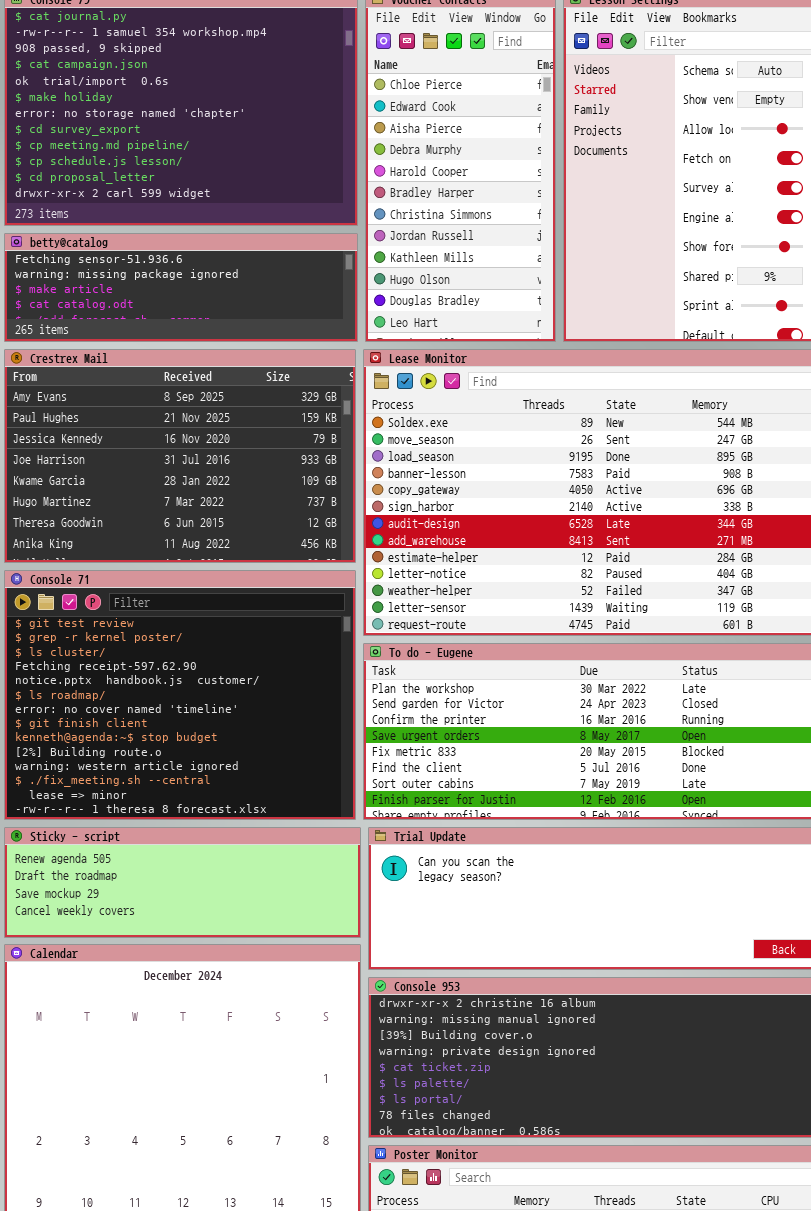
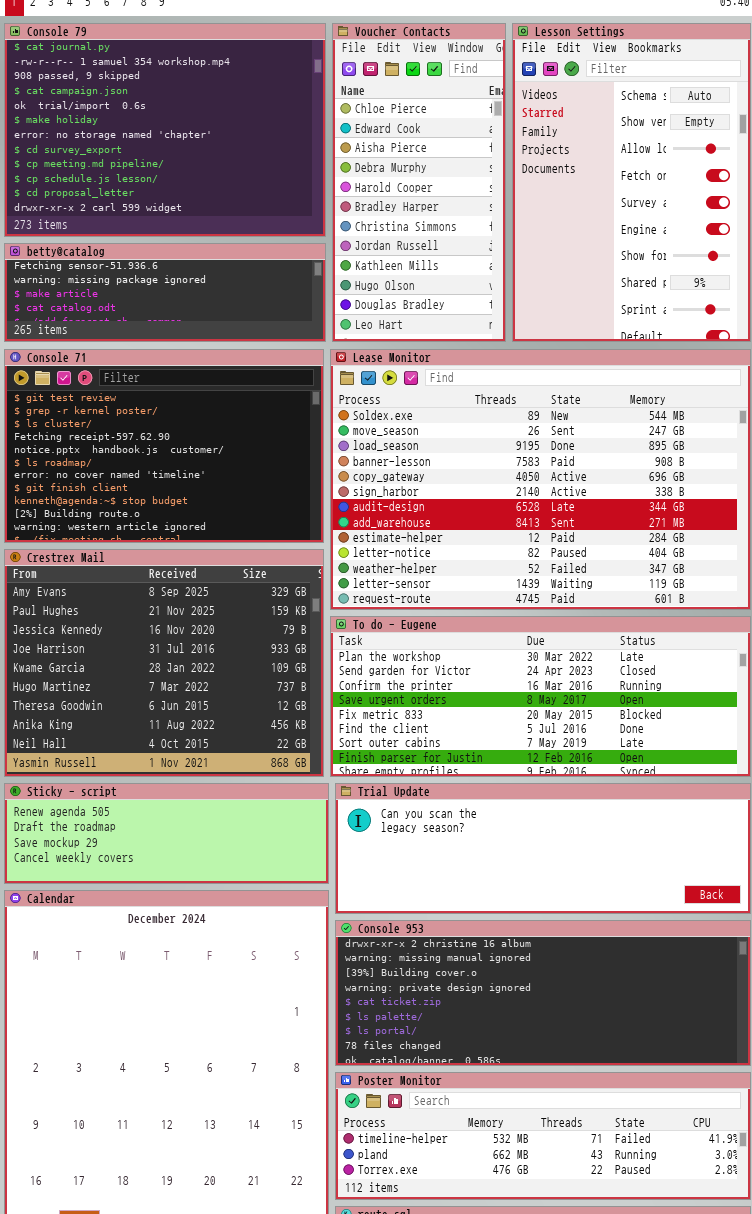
Crestrex Mail: [4,349,356,563] -> [4,549,324,777], moved, resized
Console 71: [4,570,356,820] -> [4,349,324,543], moved, resized

